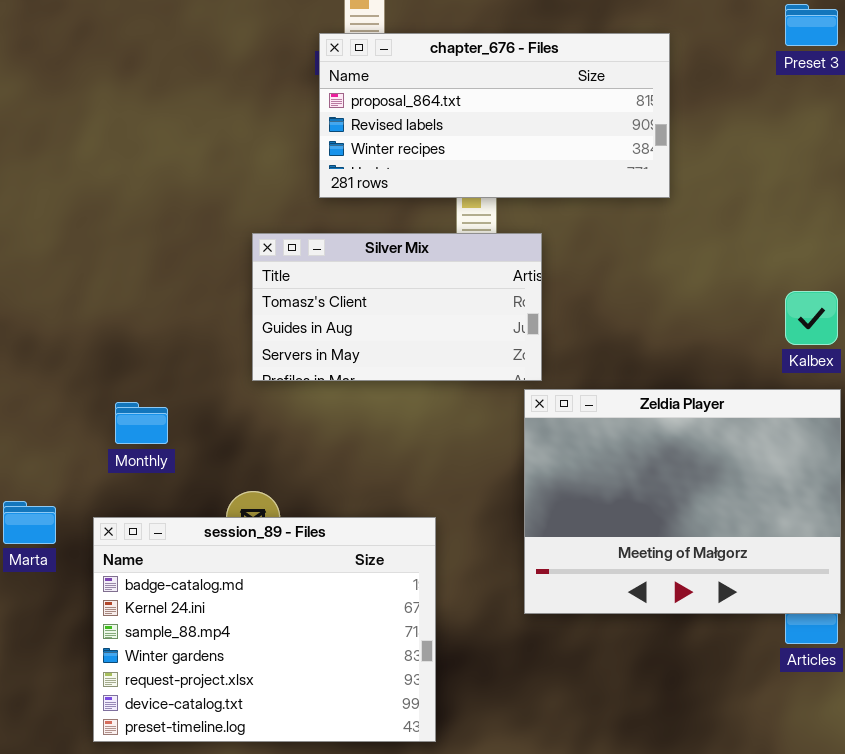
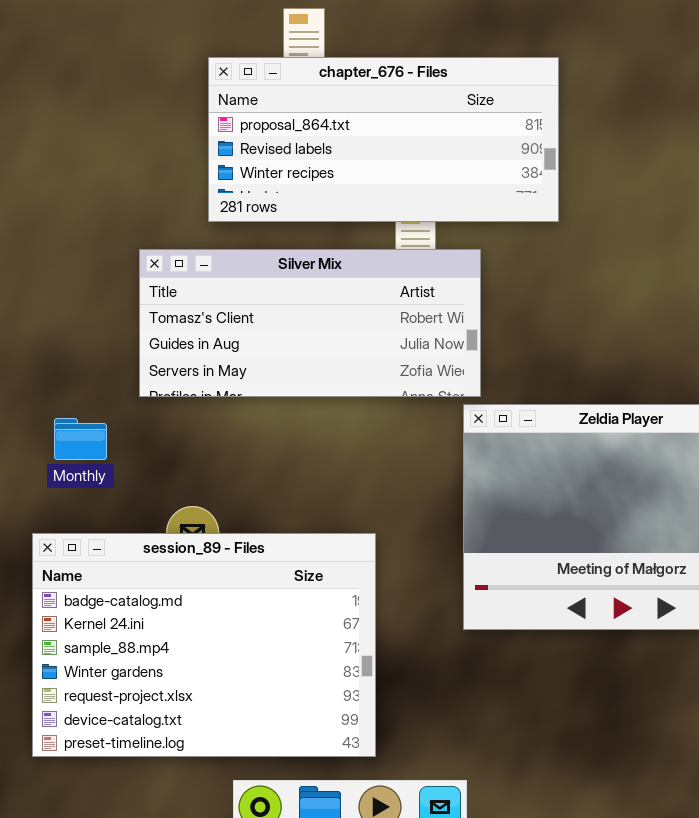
chapter_676 - Files: [319,33,670,198] -> [208,57,559,222], moved
Silver Mix: [252,233,542,381] -> [139,249,481,397], resized

